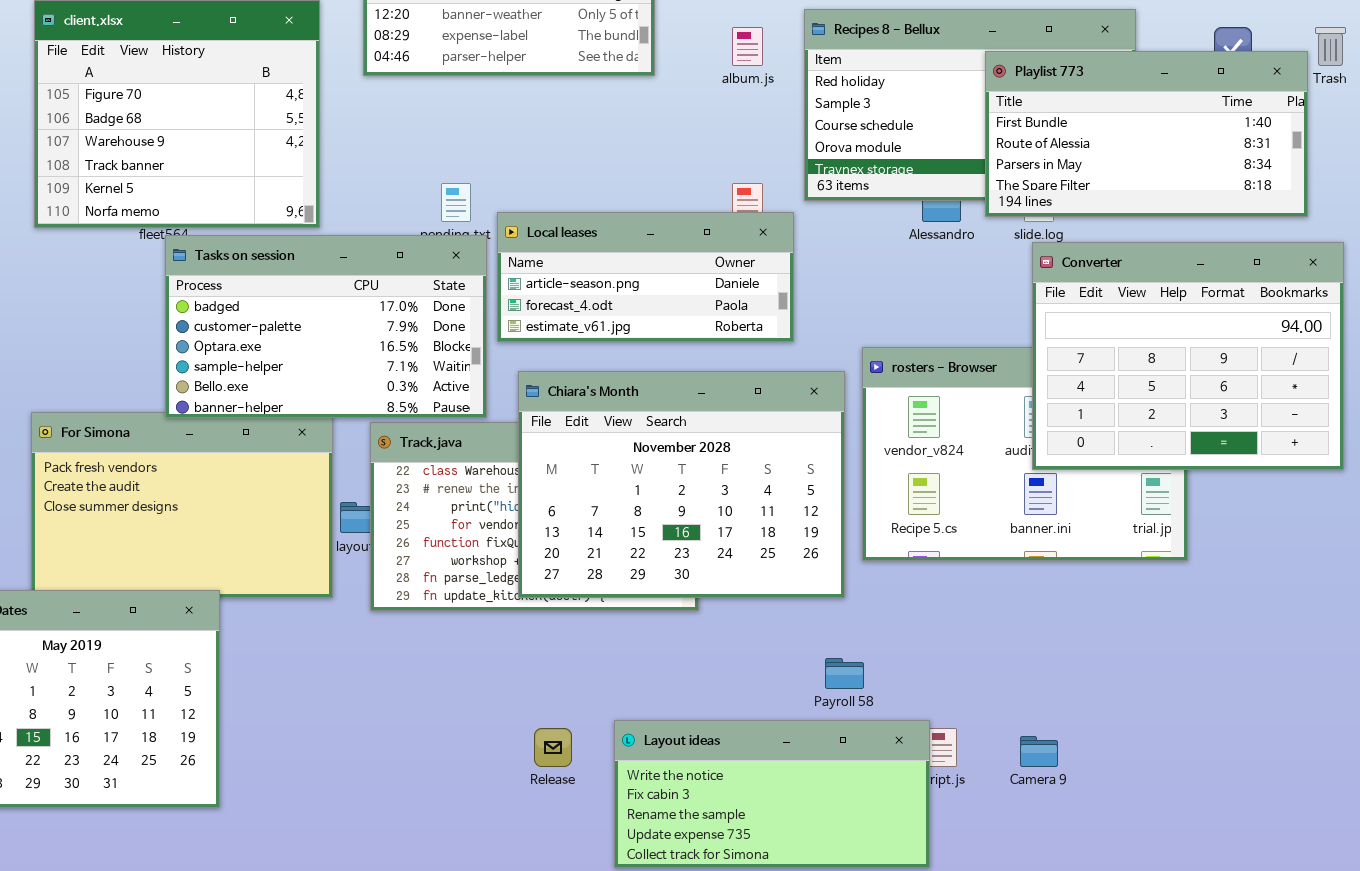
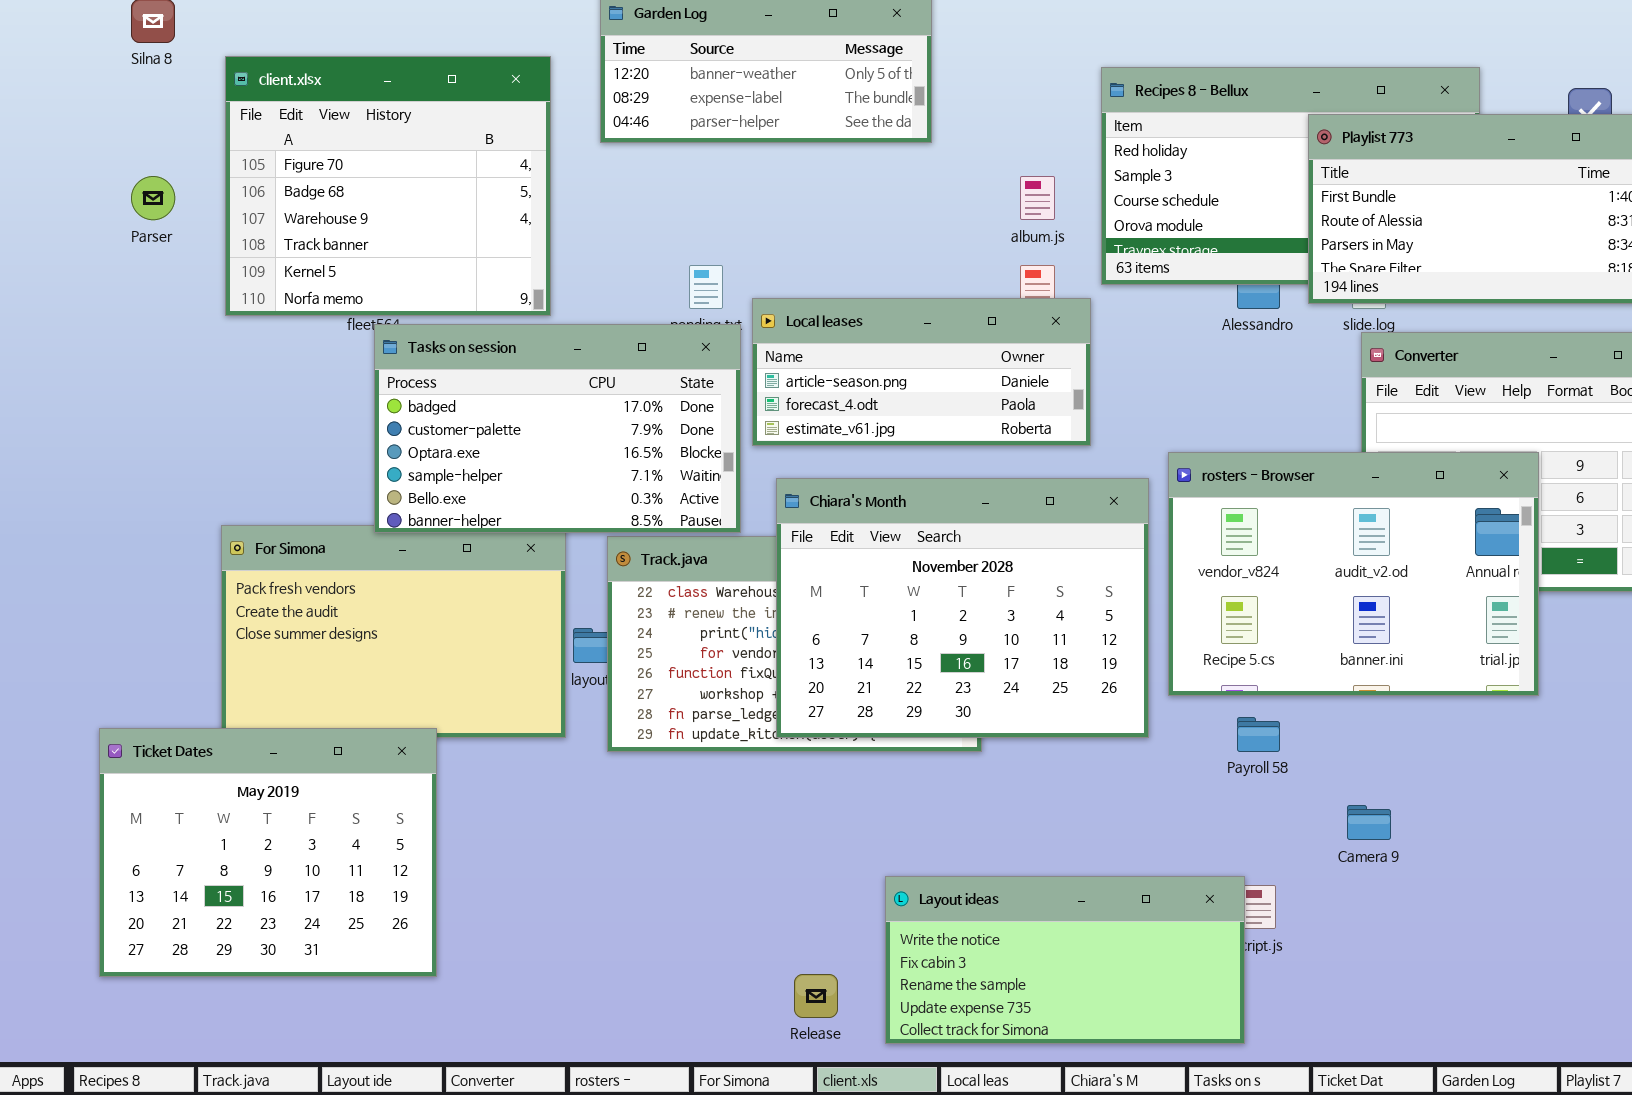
album.js: [732,27,763,66] -> [1020,176,1055,220], moved
rosters - Browser: [862,347,1188,561] -> [1168,452,1539,696], raised
Payroll 58: [825,658,864,689] -> [1237,717,1280,752], moved
Release: [534,728,572,767] -> [794,974,838,1018], moved
Camera 9: [1020,736,1058,767] -> [1347,805,1391,840], moved

